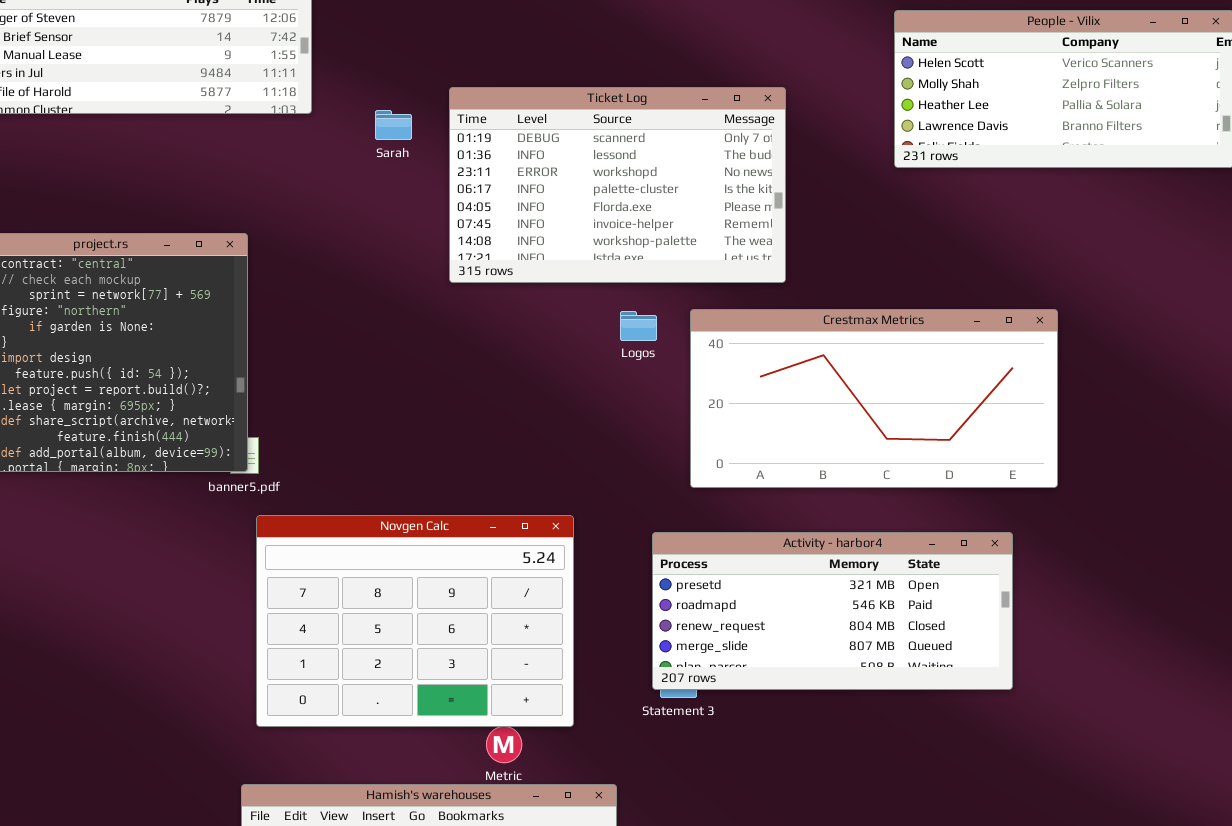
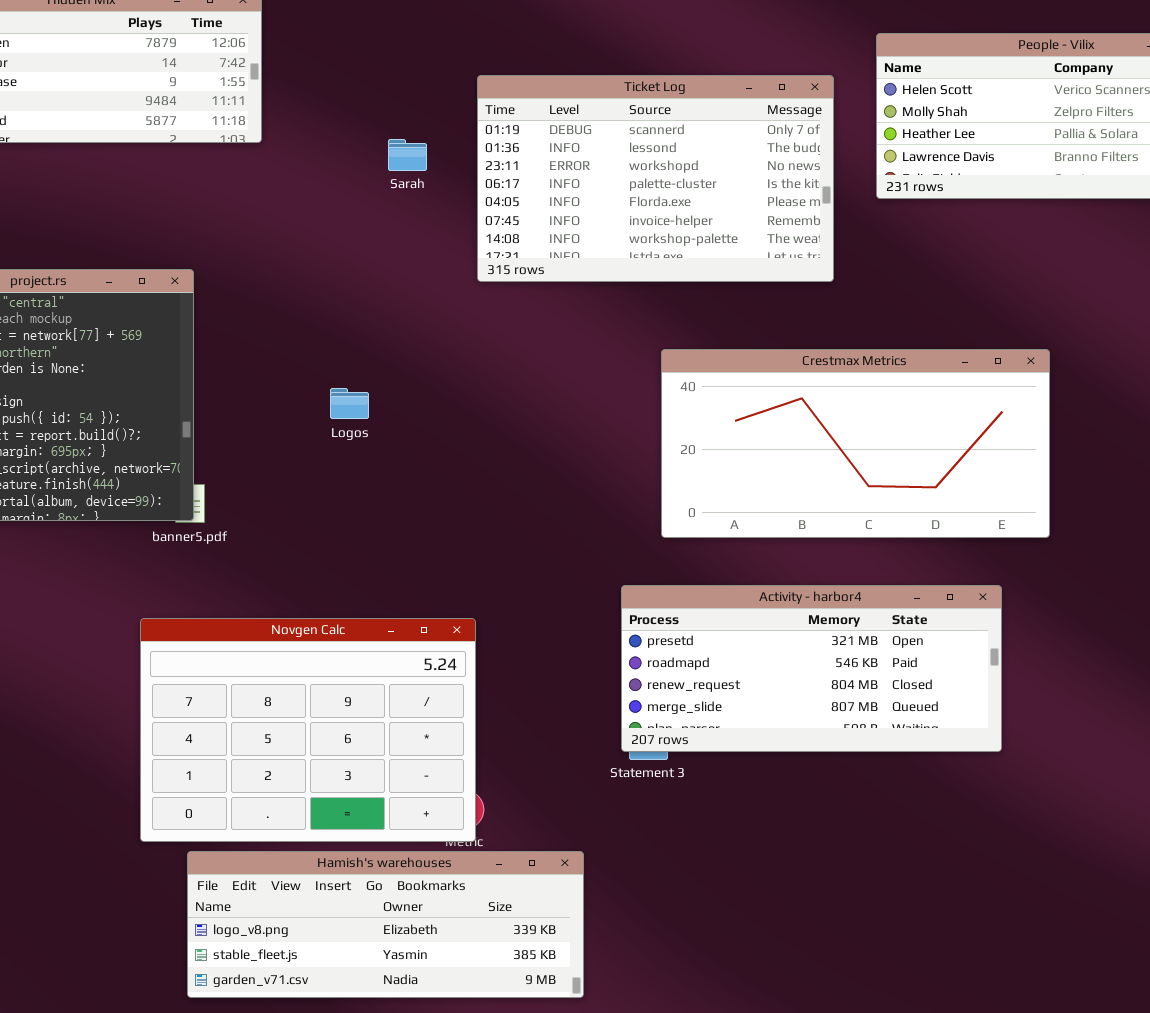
Ticket Log: [449,87,786,283] -> [477,75,834,282], moved
Sarah: [375,110,412,140] -> [388,139,427,171], moved
Logos: [620,311,657,341] -> [330,388,369,419], moved
Novgen Calc: [256,515,574,727] -> [140,618,476,842], moved

